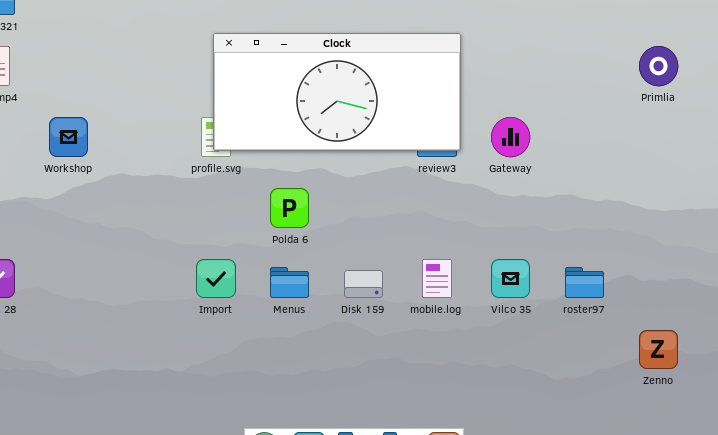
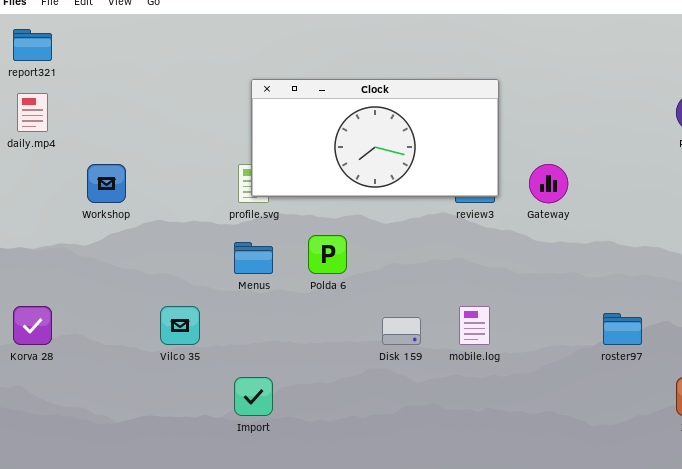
Import: [196,259,236,298] -> [234,377,273,416], moved
Vilco 35: [491,259,530,298] -> [160,306,200,345], moved
Menus: [270,267,309,298] -> [234,242,273,274], moved

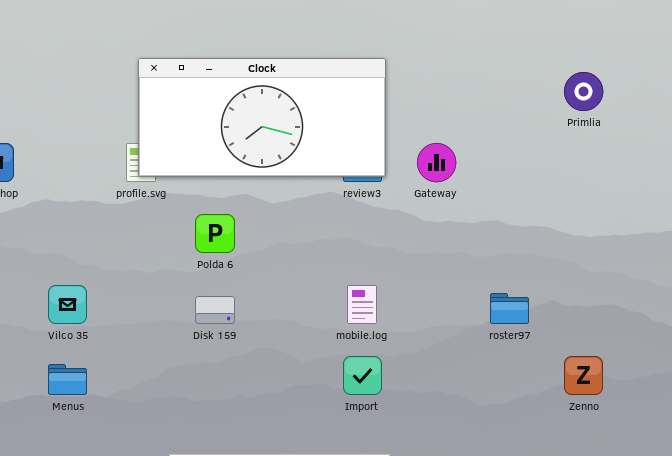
Menus: [234,242,273,274] -> [48,364,87,395], moved
Disk 159: [382,317,421,345] -> [195,296,235,324], moved
Import: [234,377,273,416] -> [343,356,382,395], moved

